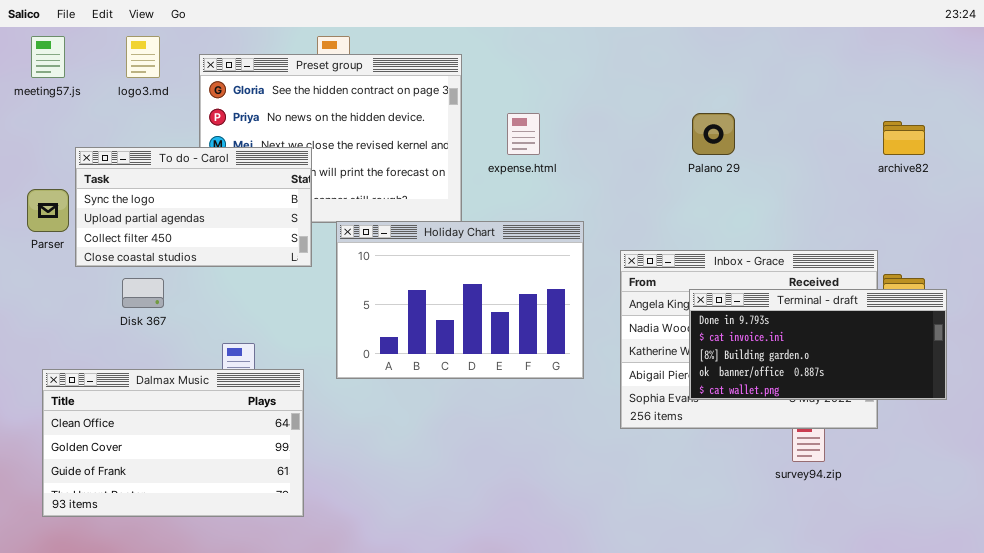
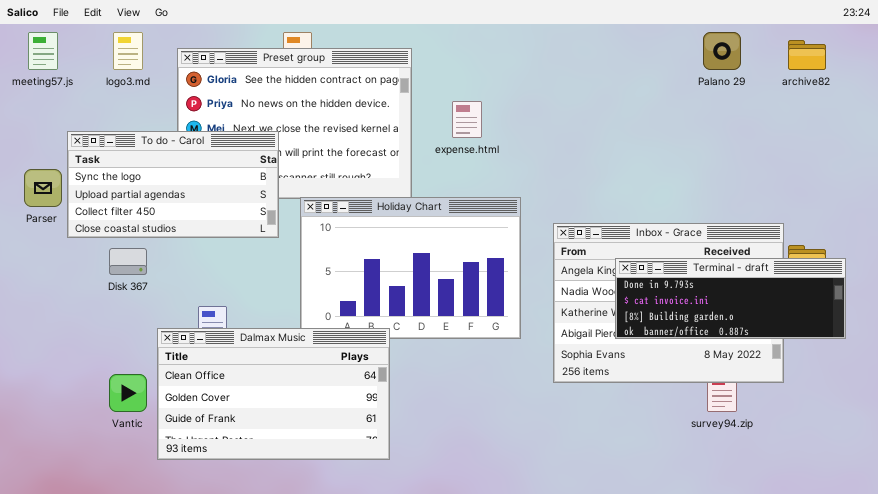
Palano 29: [692,113,735,155] -> [703,32,741,70], moved
archive82: [883,121,925,155] -> [788,40,826,70], moved
Terminal - draft: [689,289,947,400] -> [615,258,846,339], resized
Dalmax Music: [42,369,304,517] -> [157,328,390,460], moved

